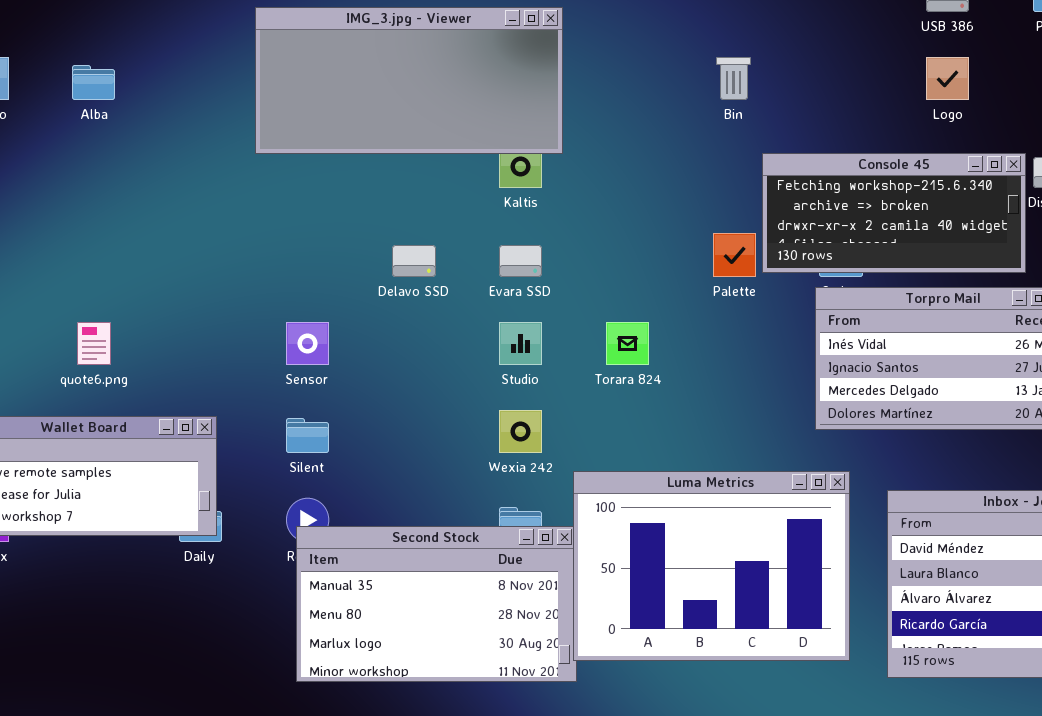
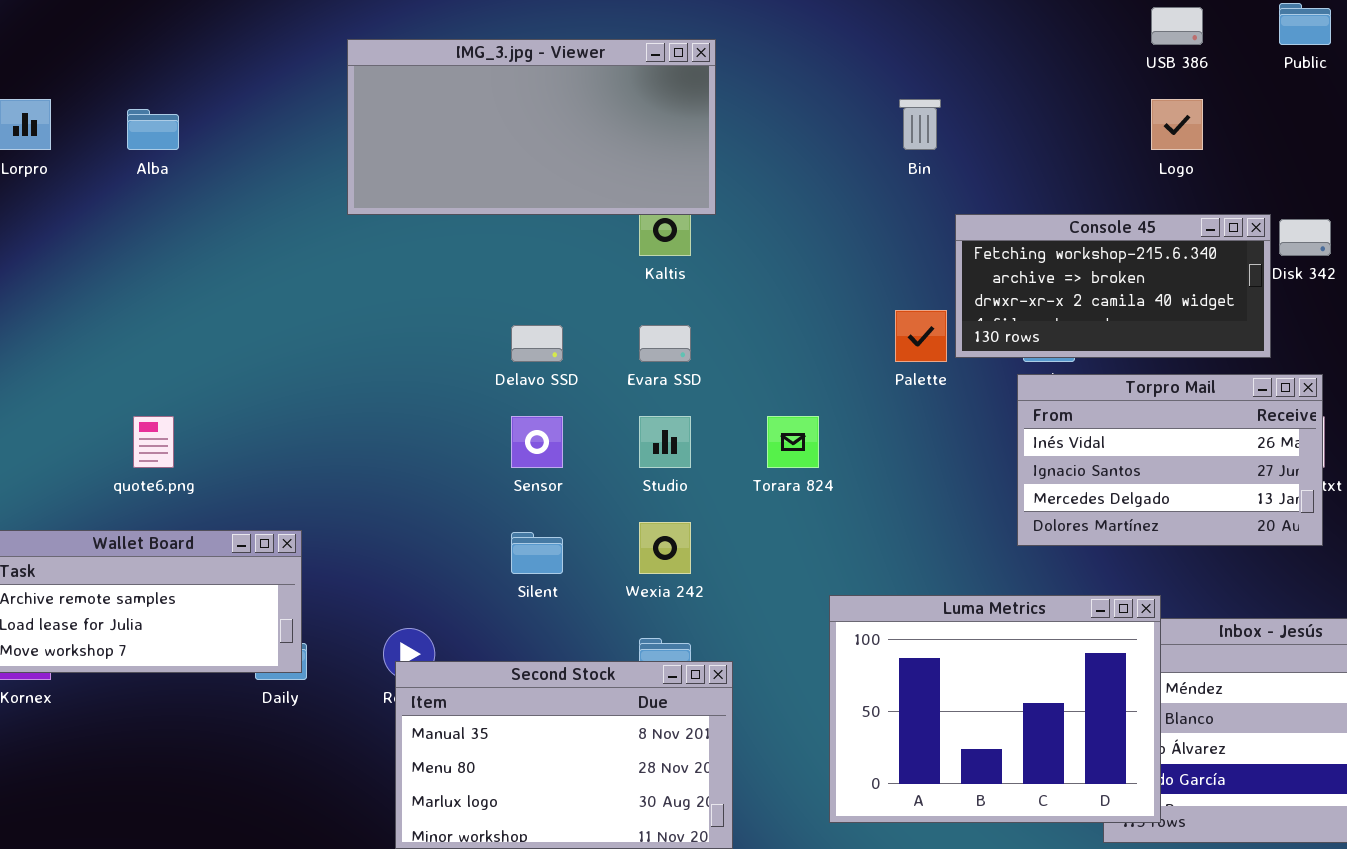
Sensor: [286,322,329,365] -> [511,416,563,468], moved
Silent: [286,418,329,453] -> [511,532,563,574], moved
Luma Metrics: [573,471,850,661] -> [829,595,1161,823], moved

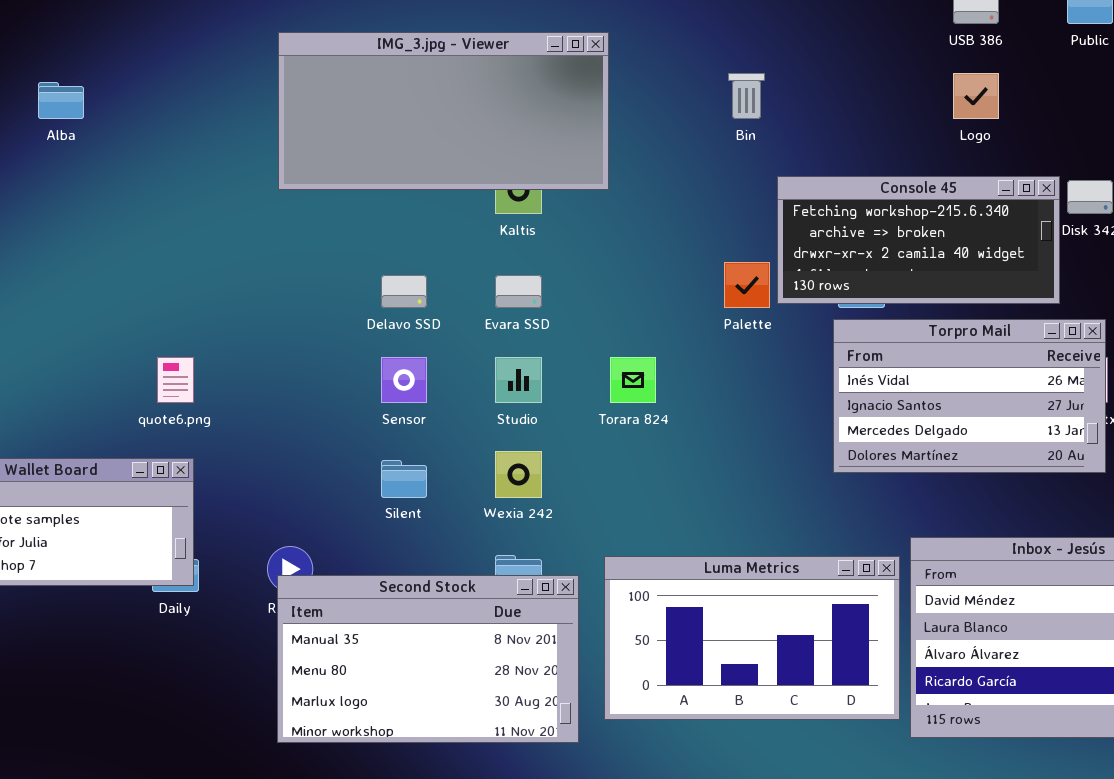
IMG_3.jpg - Viewer: [347,39,716,215] -> [278,32,609,190], moved
quote6.png: [133,416,174,468] -> [157,357,194,403], moved
Luma Metrics: [829,595,1161,823] -> [604,556,900,720], moved, resized

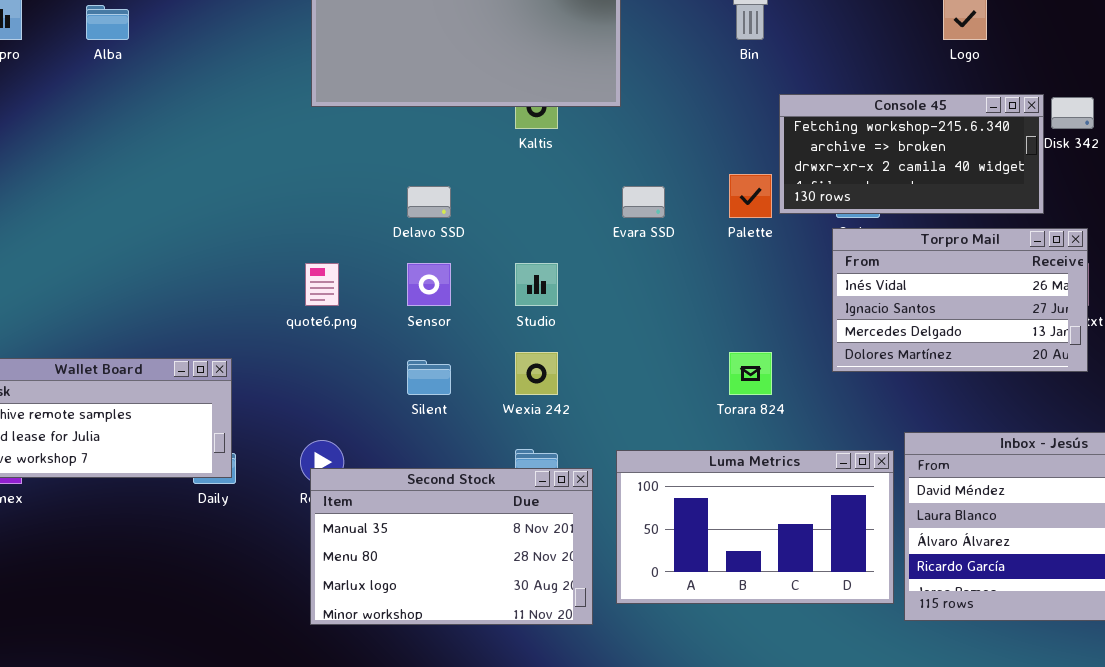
Evara SSD: [495,275,542,308] -> [622,186,665,218], moved
quote6.png: [157,357,194,403] -> [305,263,339,306], moved
Torara 824: [610,357,656,403] -> [729,352,772,395], moved

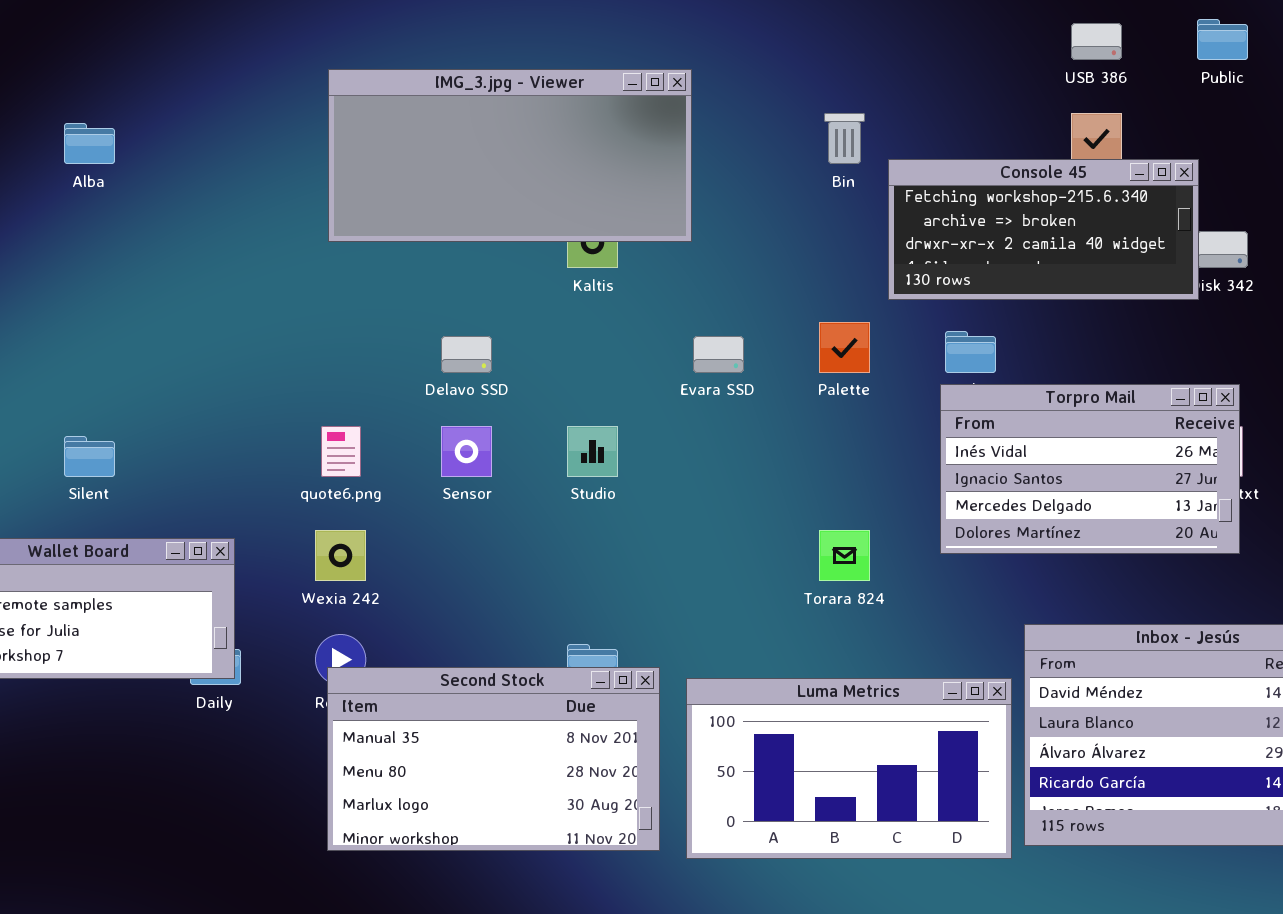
Console 45: [779,94,1044,214] -> [888,159,1199,300], moved
Wexia 242: [515,352,558,395] -> [315,530,366,581], moved
Silent: [407,360,451,395] -> [64,436,115,477], moved
Luma Metrics: [616,450,894,604] -> [686,678,1012,859], moved

